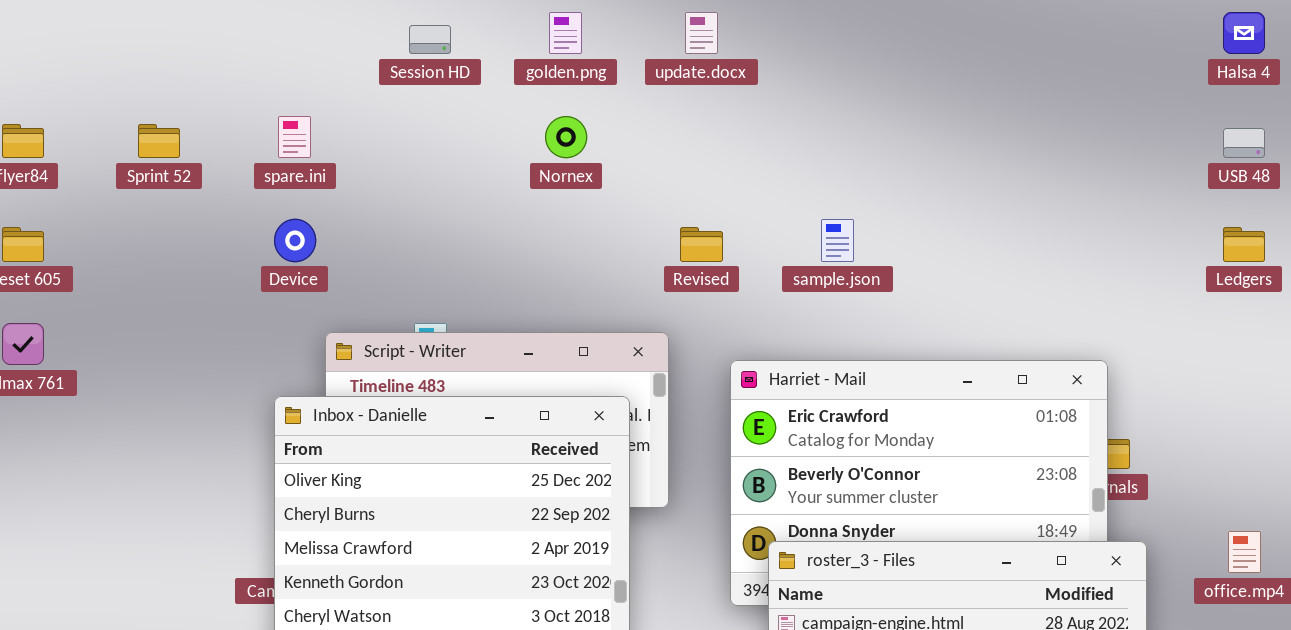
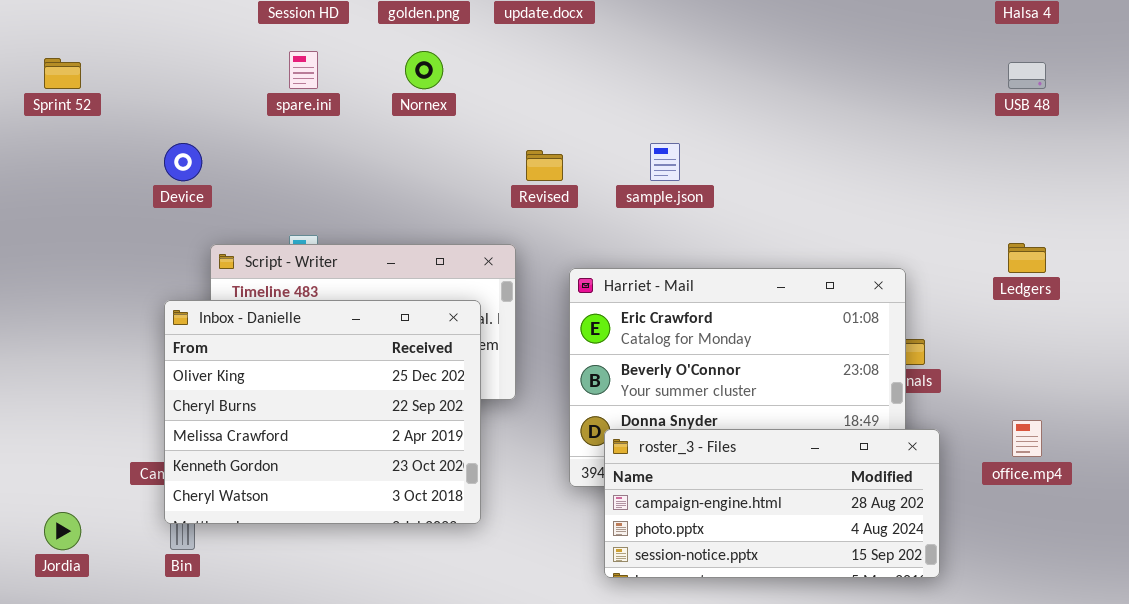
spare.ini: [278,116,311,158] -> [289,51,318,89], moved
Ledgers: [1223,227,1265,262] -> [1008,243,1046,273], moved

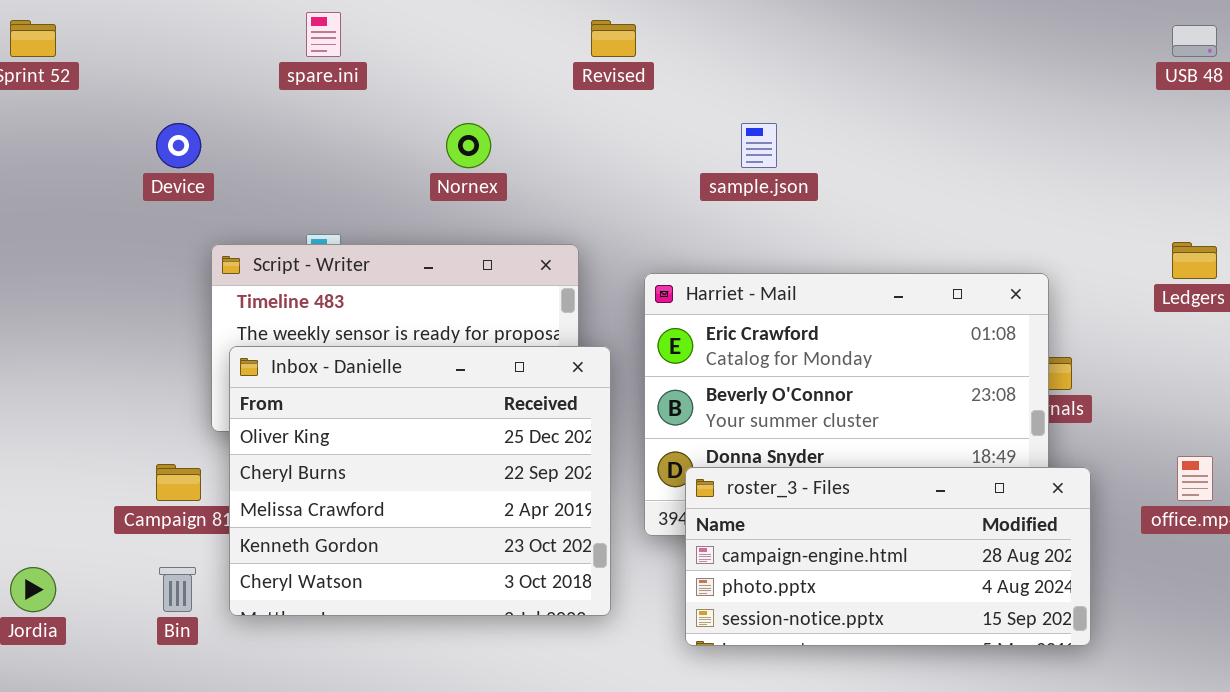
Nornex: [405,51,443,89] -> [446,123,491,168], moved
Revised: [526,150,563,181] -> [591,20,636,57], moved
Inbox - Danielle: [164,300,481,524] -> [229,346,611,616], moved

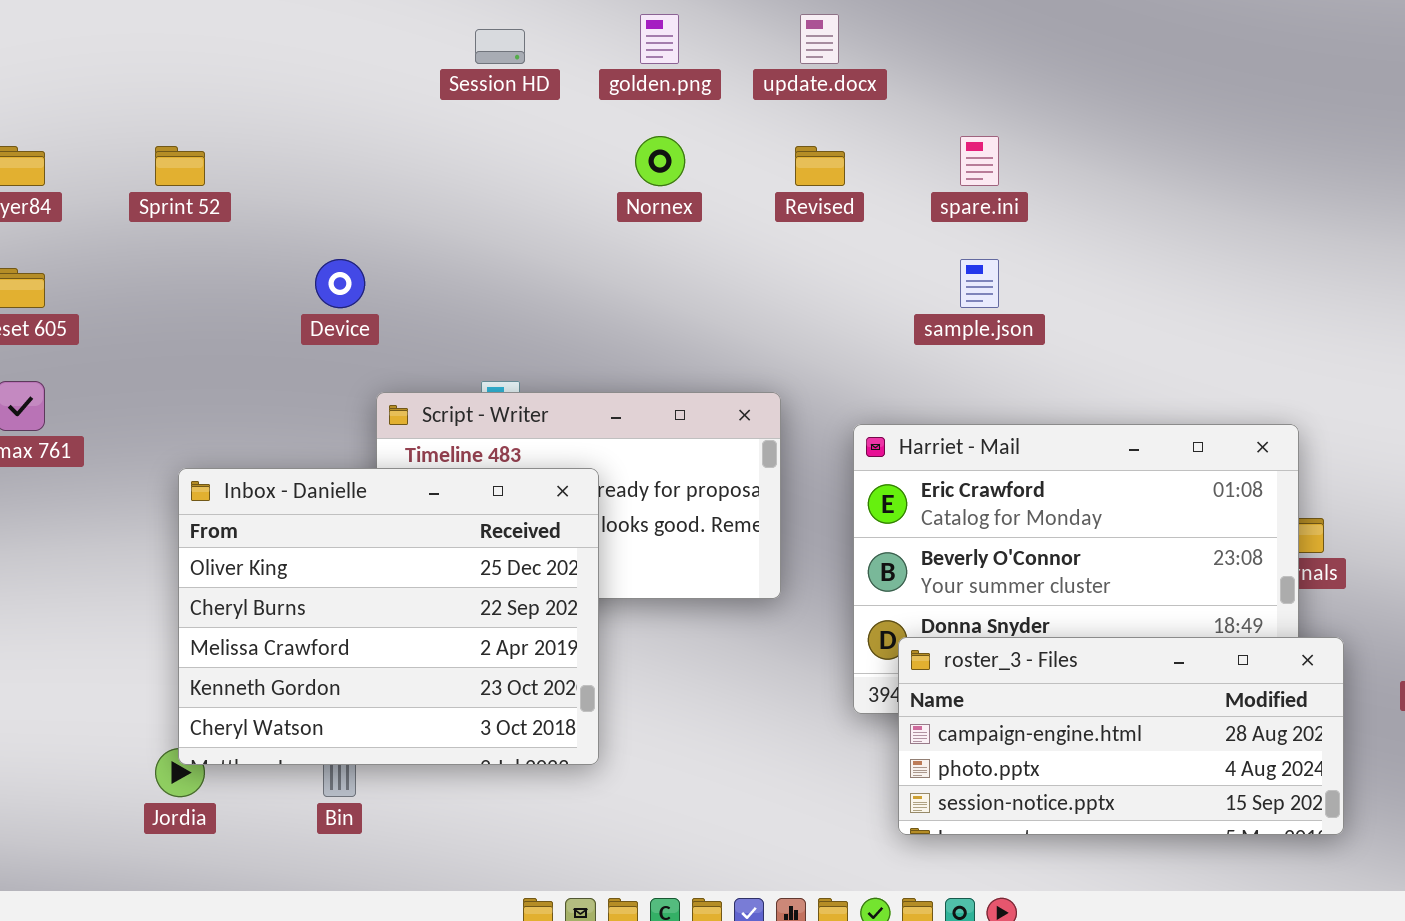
spare.ini: [306,12,341,57] -> [960,136,999,186], moved
Nornex: [446,123,491,168] -> [635,136,685,186], moved
Inbox - Danielle: [229,346,611,616] -> [178,468,599,765], moved

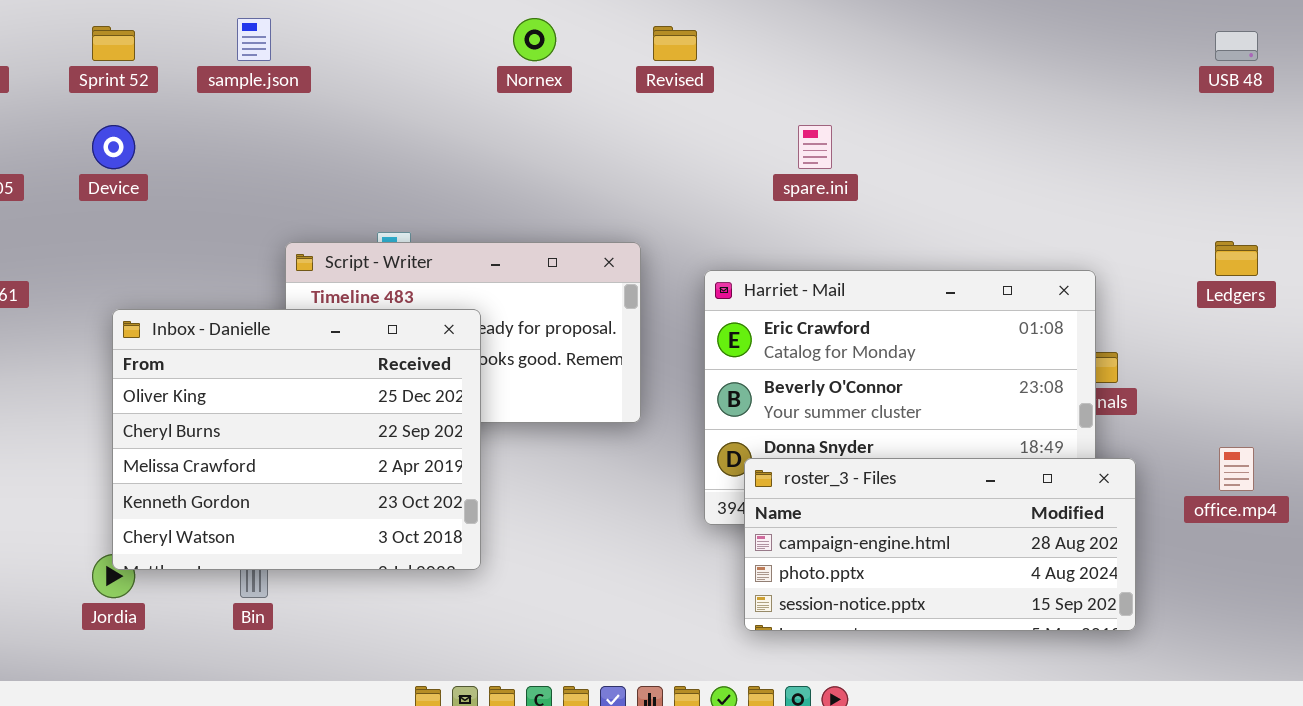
spare.ini: [960,136,999,186] -> [798,125,832,169], moved
Device: [315,259,365,308] -> [92,125,135,169], moved
sample.json: [960,259,999,308] -> [237,18,271,61], moved

